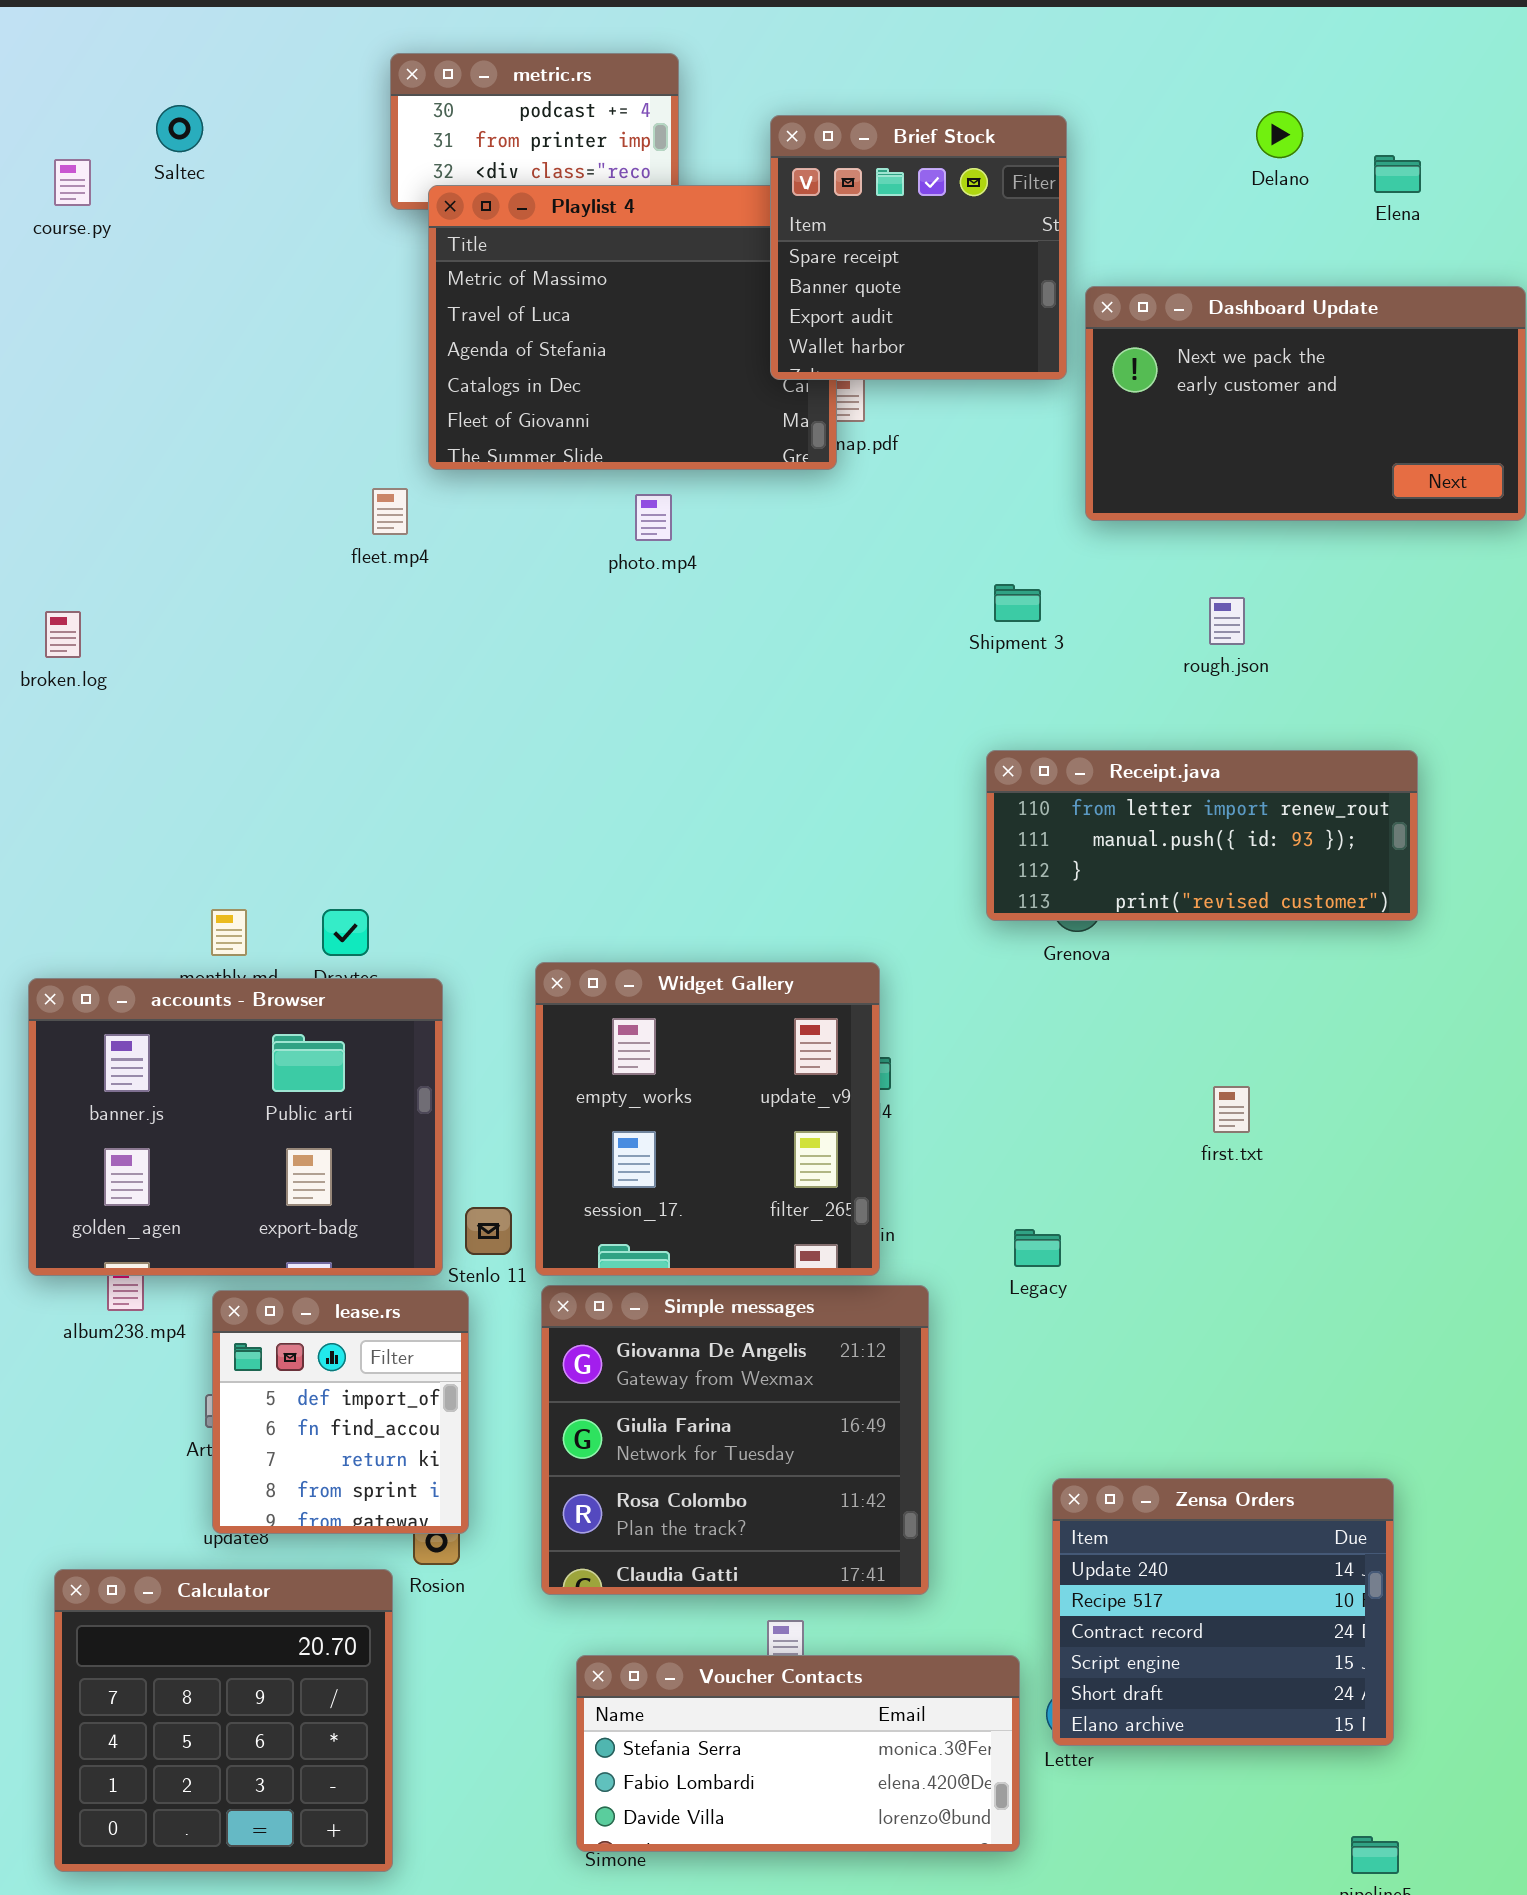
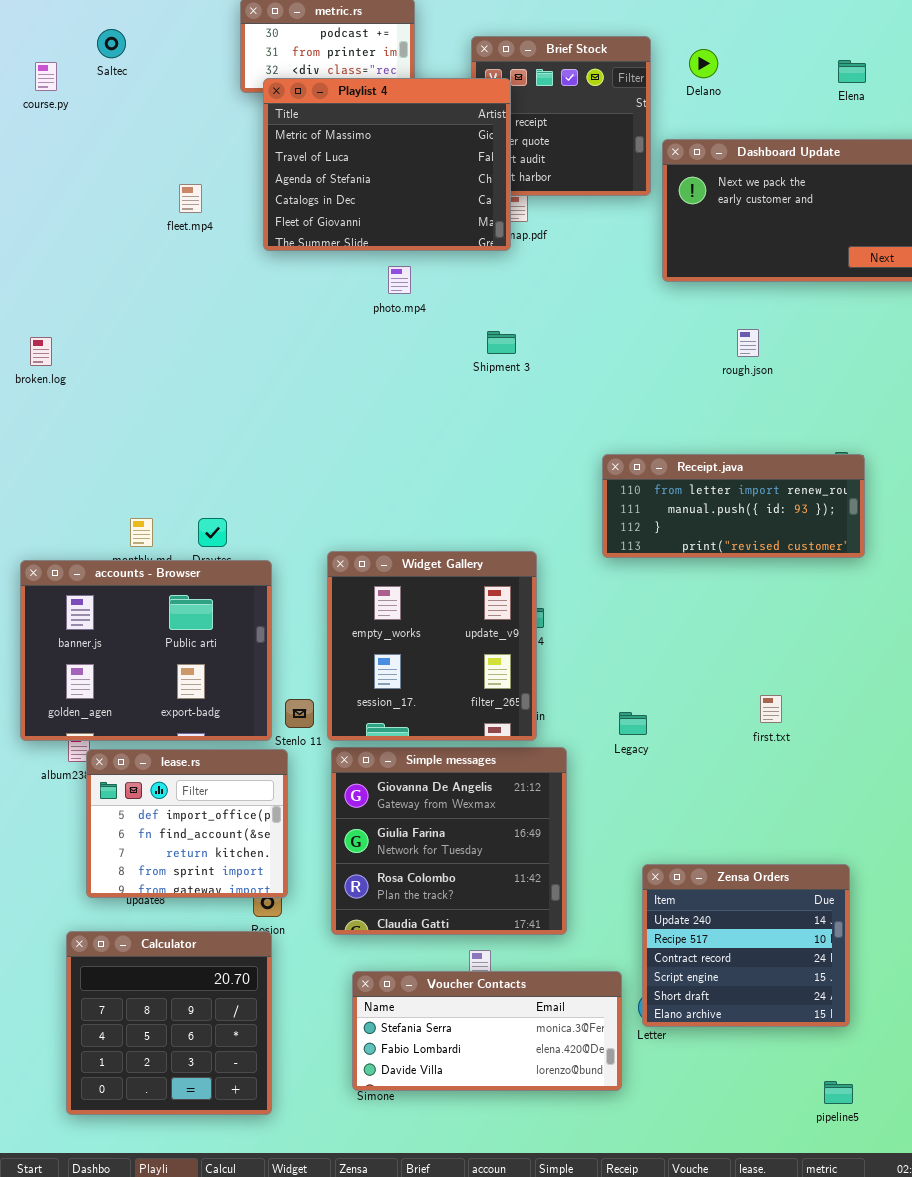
Delano: [1256,111,1303,158] -> [689,49,718,78], moved
Playlist 4: [428,185,837,470] -> [263,78,511,251], raised
fleet.mp4: [372,488,408,535] -> [179,184,202,213], moved
Shipment 3: [994,584,1041,622] -> [487,331,516,354], moved
Receipt.java: [986,750,1418,921] -> [602,454,865,558], moved
first.txt: [1213,1086,1250,1133] -> [760,695,782,723], moved
lease.rs: [212,1290,469,1534] -> [86,749,288,898], resized
Calculator: [54,1569,393,1872] -> [66,931,272,1115], moved

